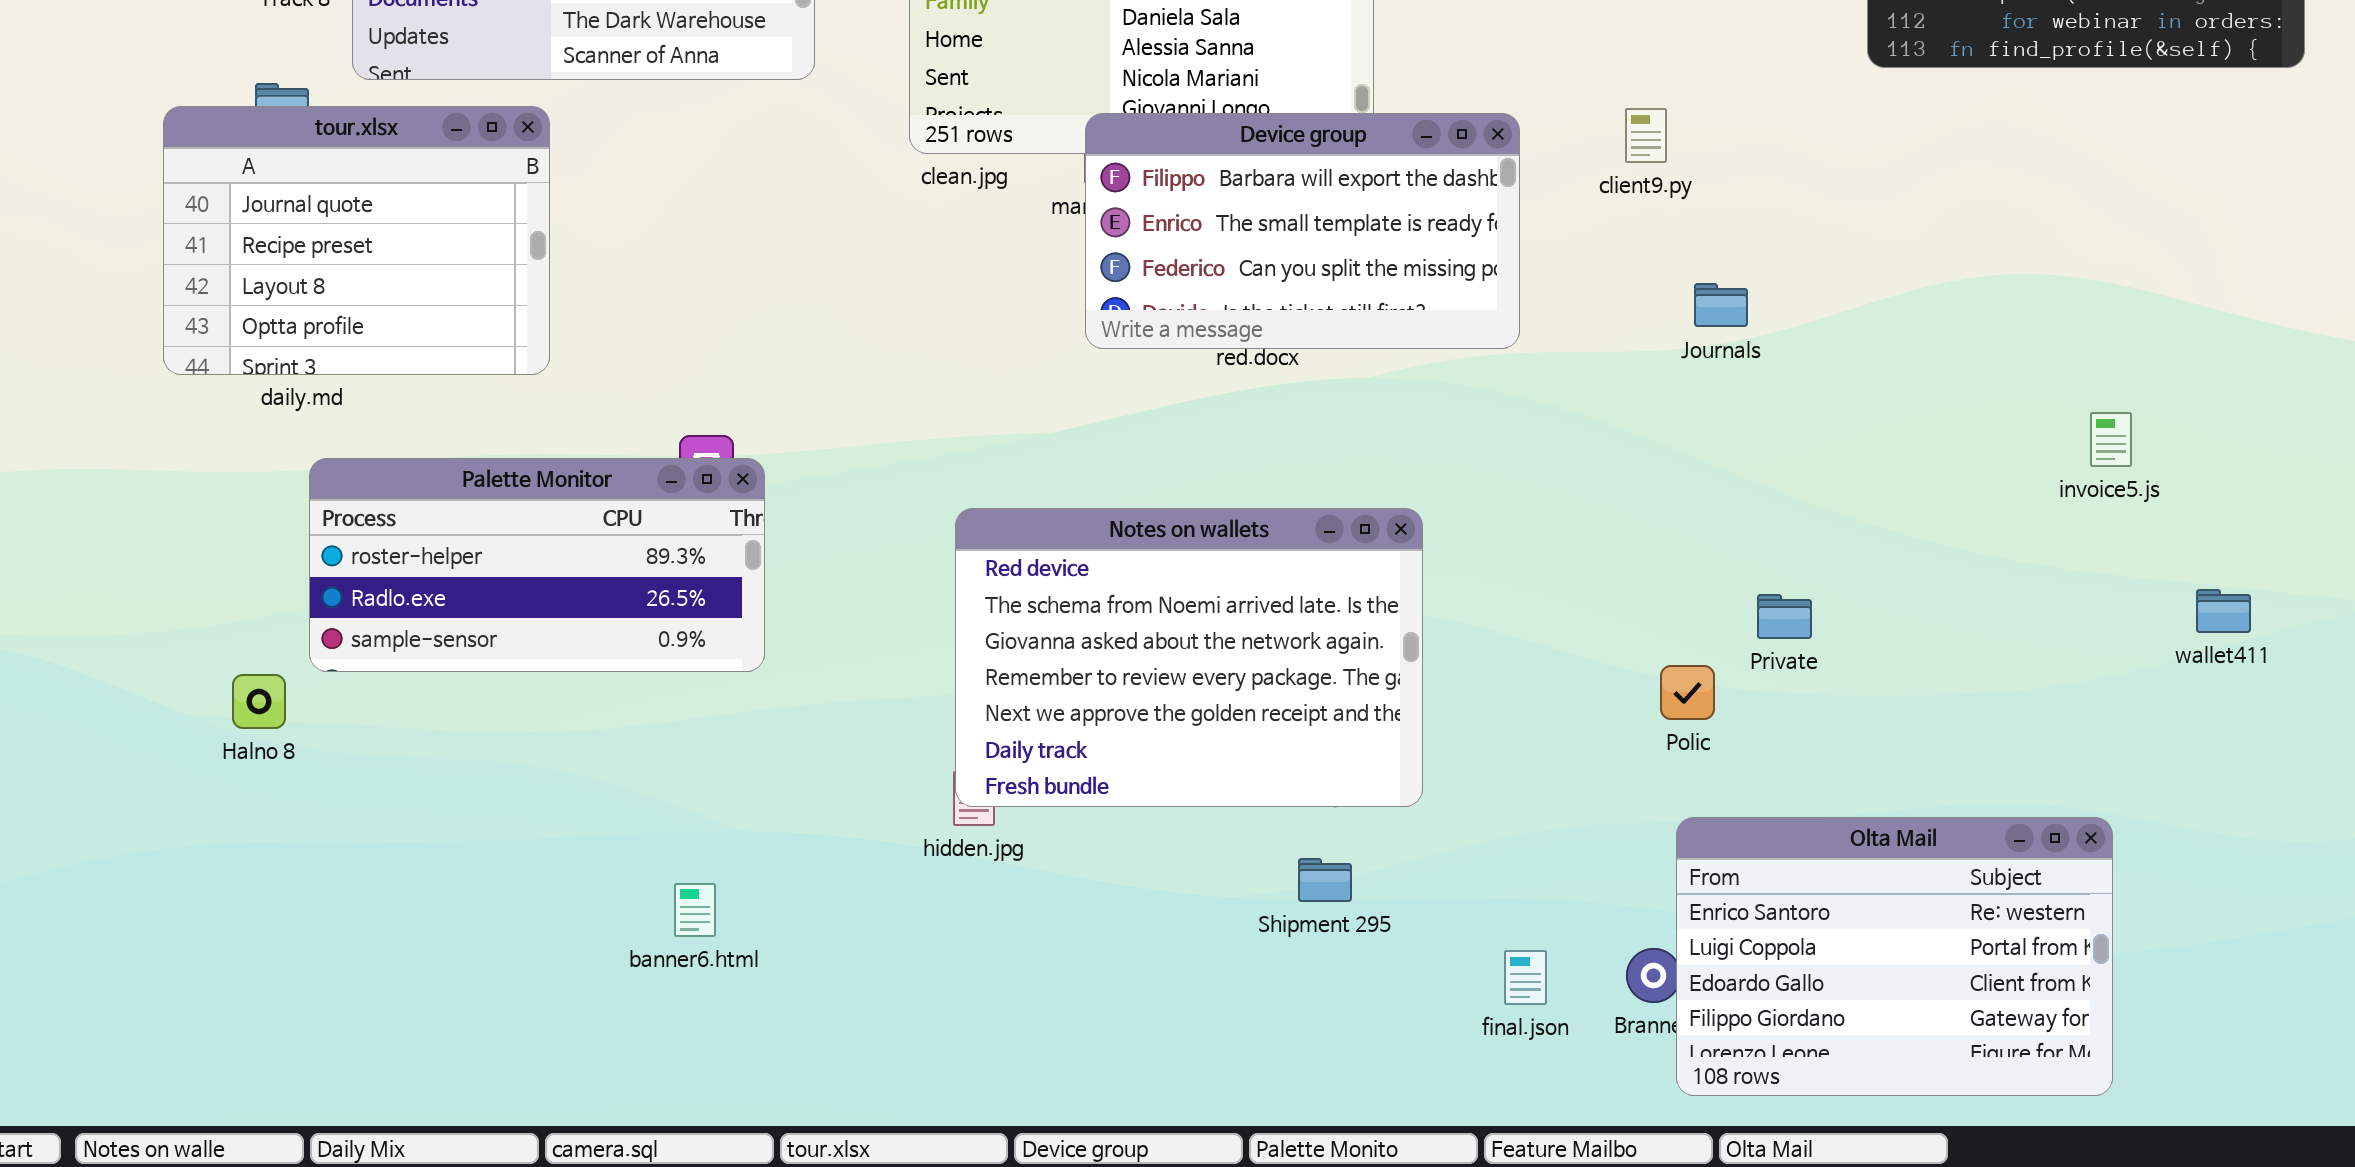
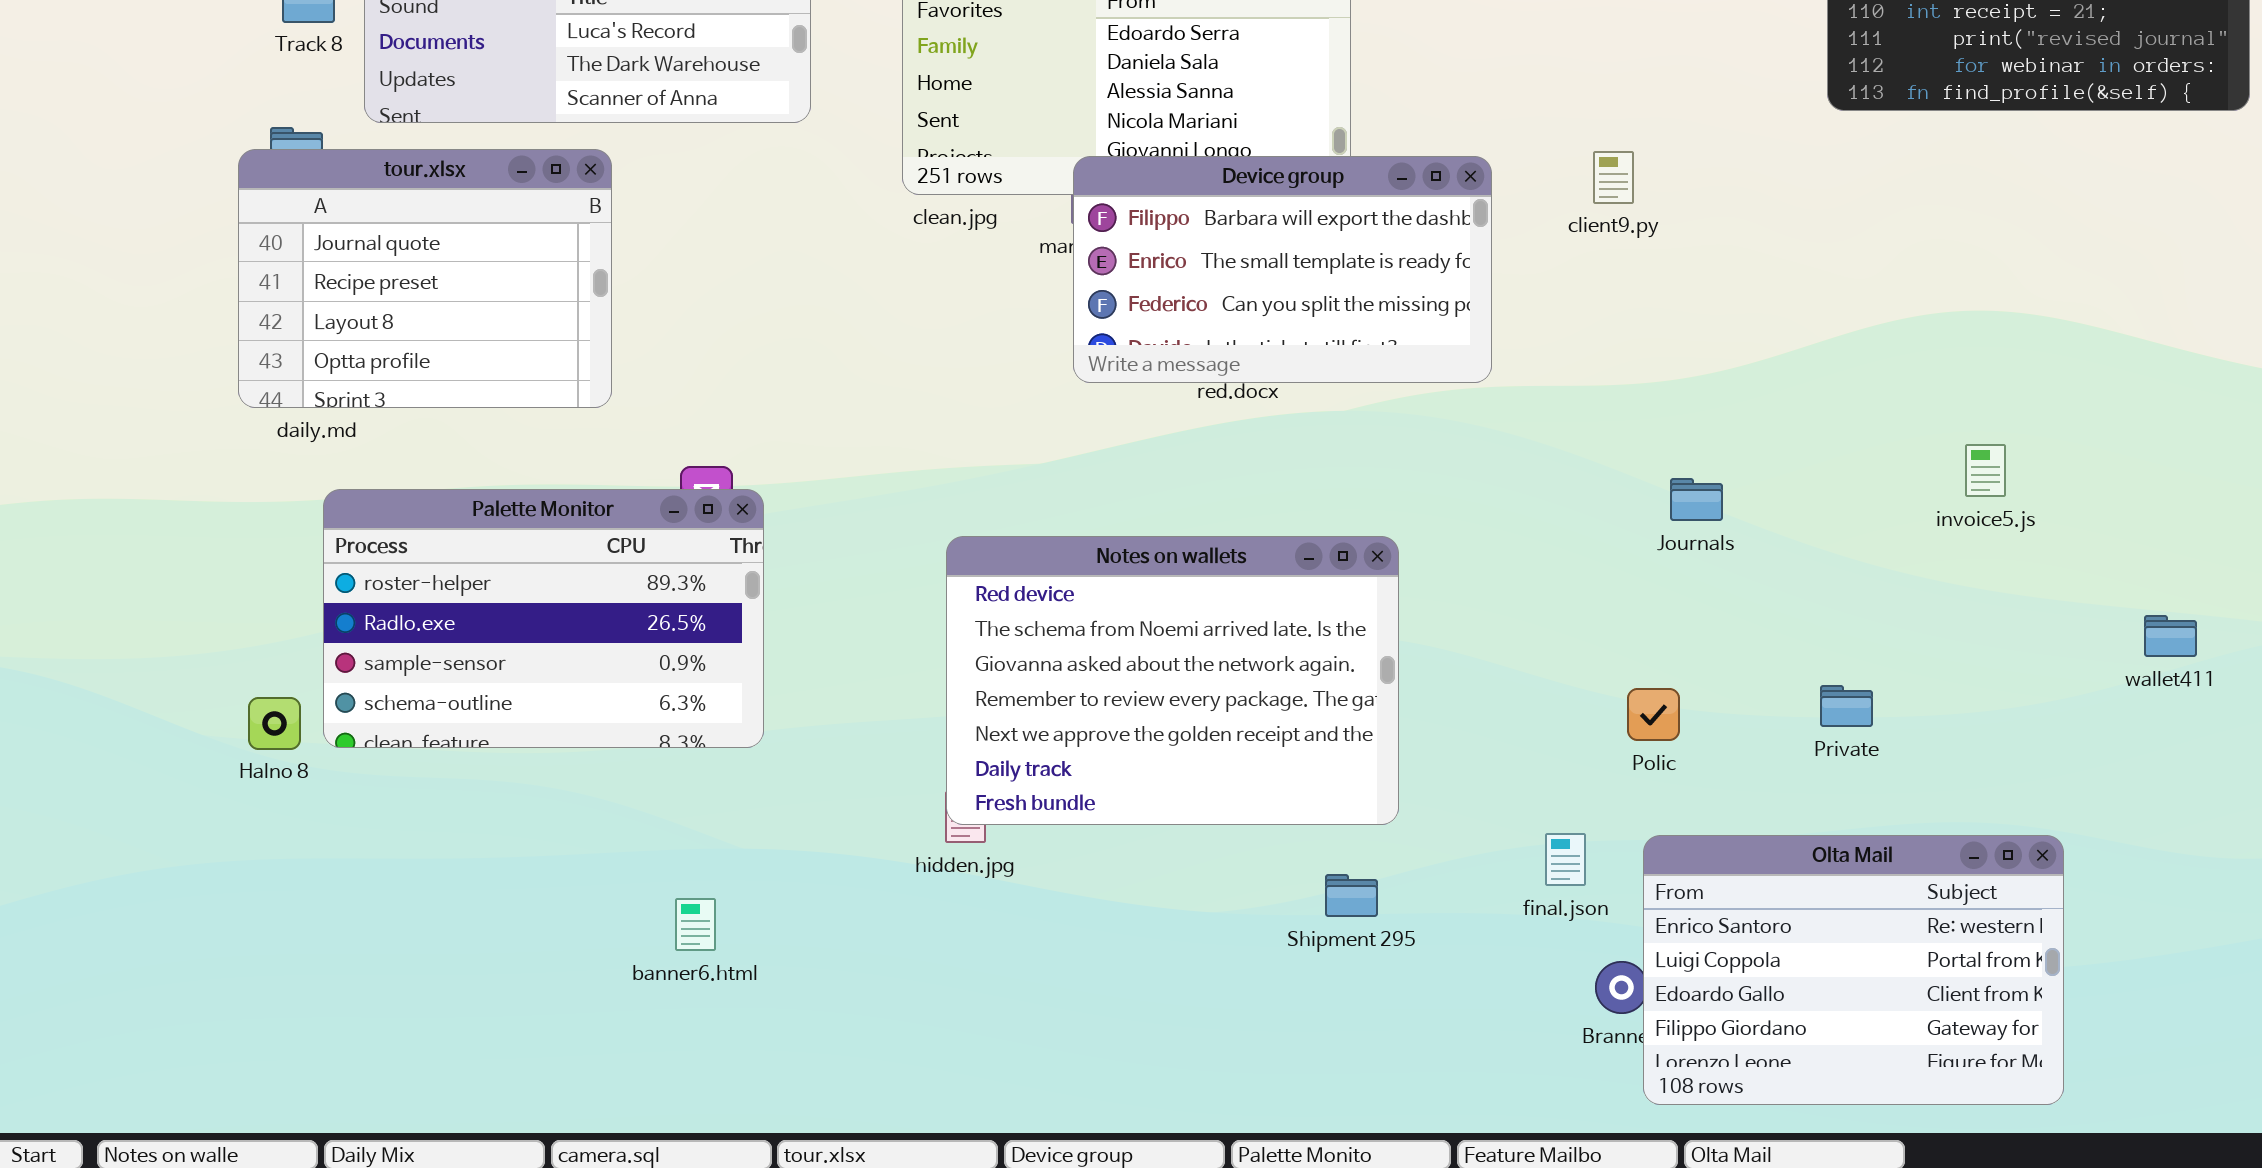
tour.xlsx: [163,106,550,375] -> [238,149,612,408], moved
Journals: [1694,283,1748,327] -> [1670,478,1723,521], moved
invoice5.js: [2090,412,2132,467] -> [1965,444,2006,497], moved
Palette Monitor: [309,458,765,672] -> [323,489,764,748], resized
Private: [1757,594,1812,639] -> [1820,685,1873,727], moved
Shipment 295: [1298,858,1352,902] -> [1325,874,1378,917], moved
final.json: [1504,950,1547,1005] -> [1545,833,1586,886], moved

